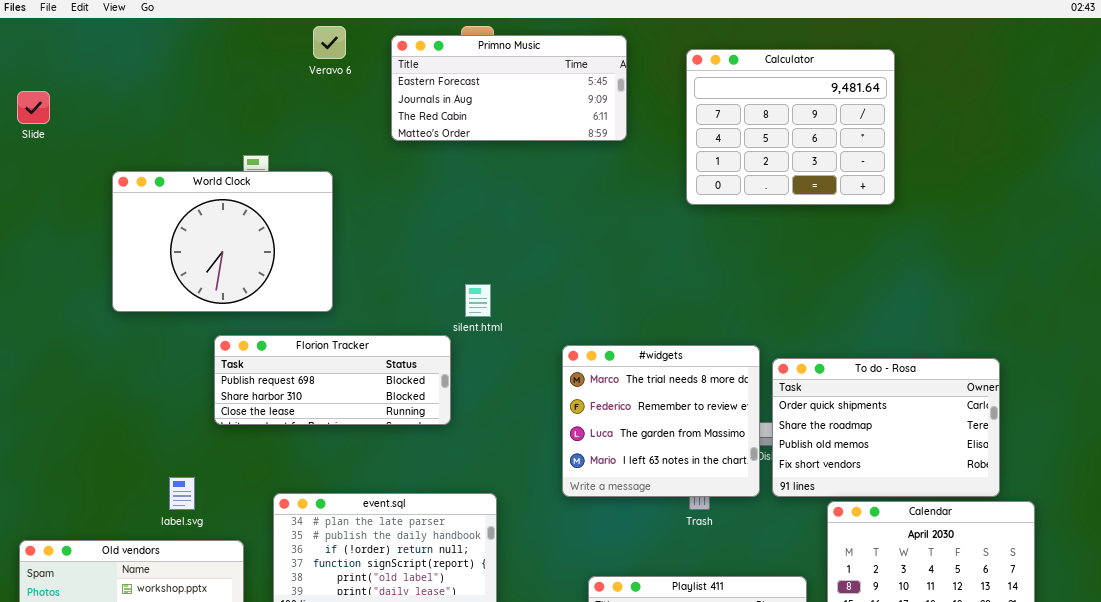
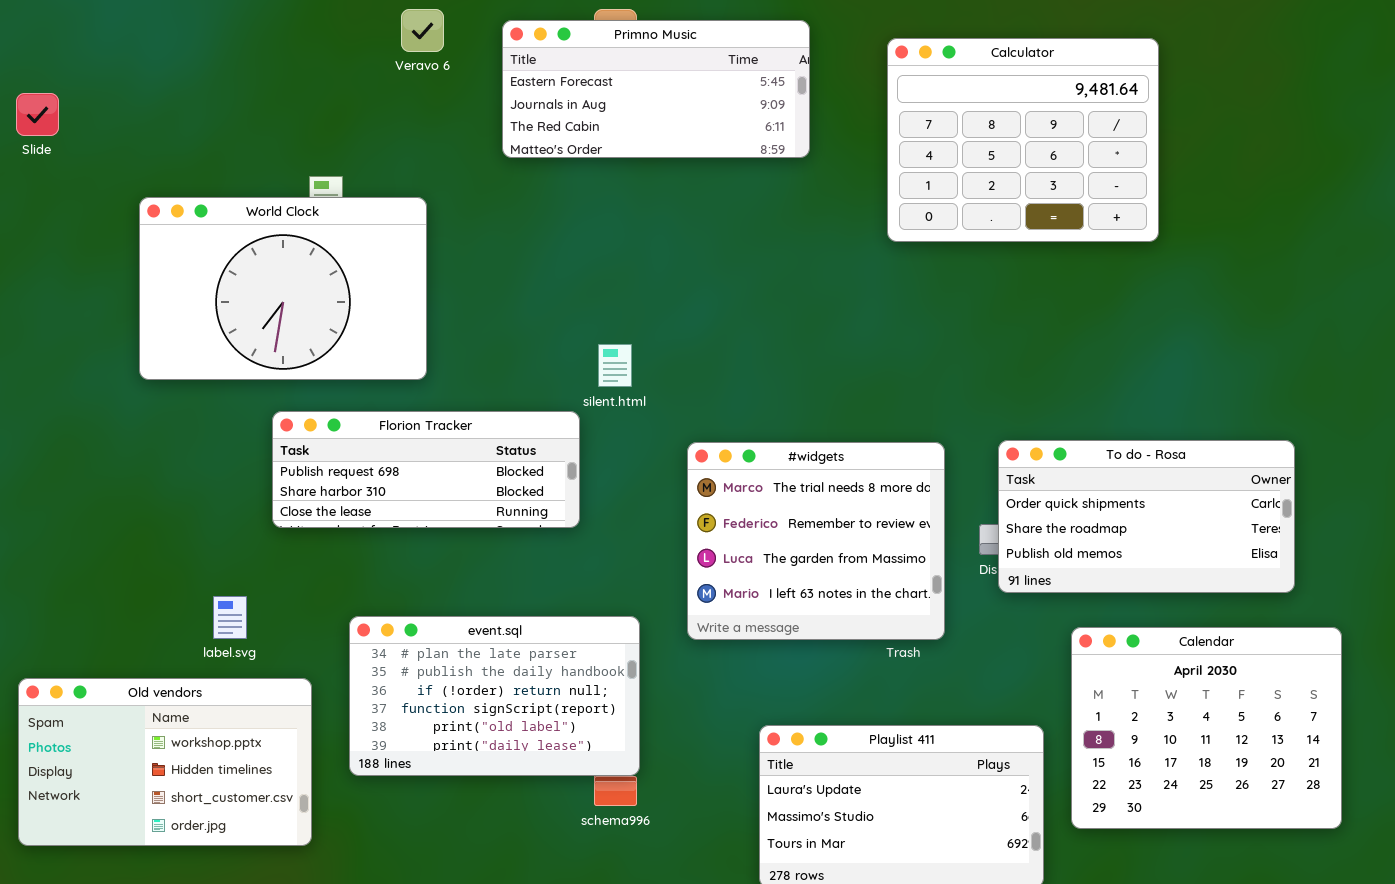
#widgets: [562,345,760,497] -> [687,442,945,640], moved
To do - Rosa: [772,358,1000,497] -> [998,440,1295,593], resized

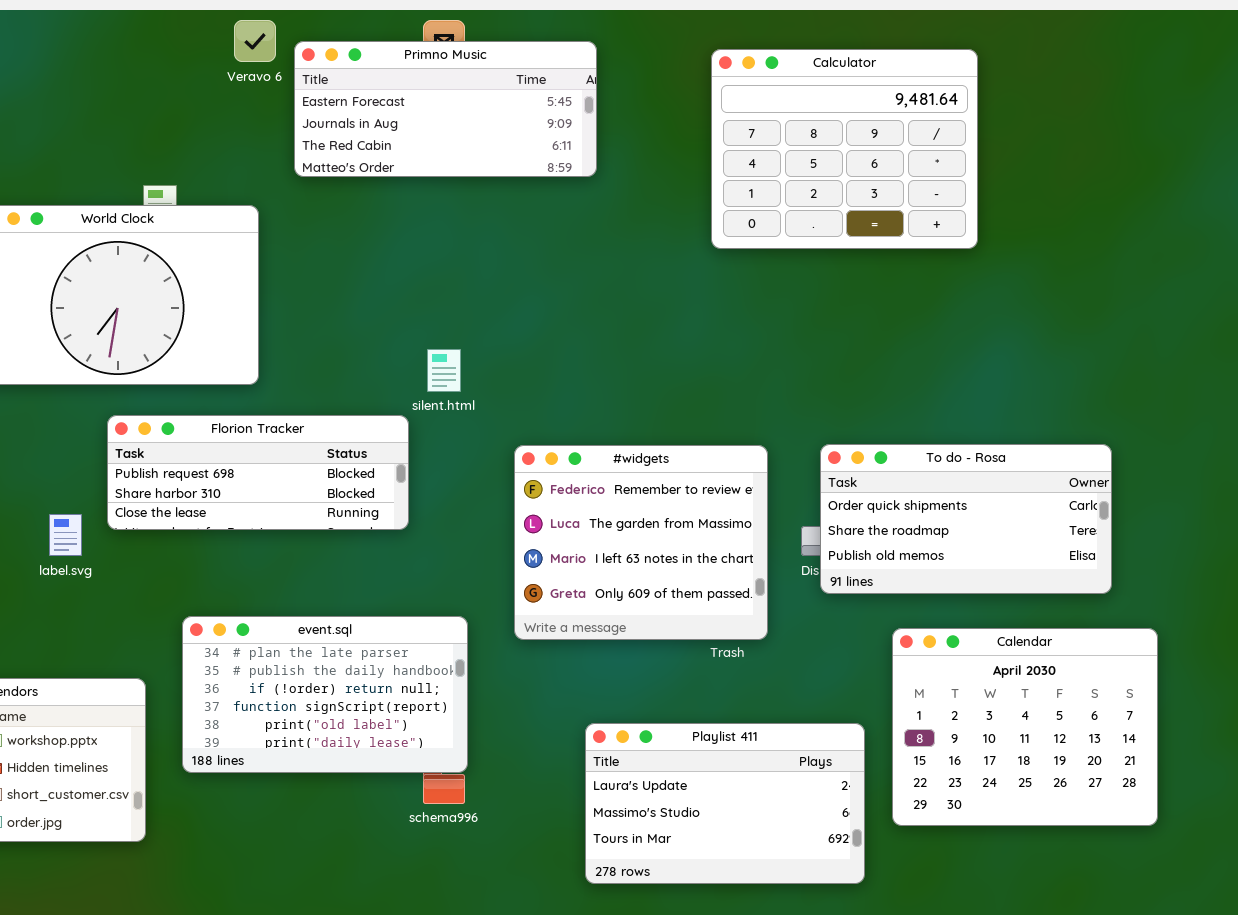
Primno Music: [502,20,810,158] -> [294,41,597,177], moved
#widgets: [687,442,945,640] -> [514,445,768,640], scrolled down 1 row
label.svg: [213,596,247,639] -> [49,514,82,556], moved

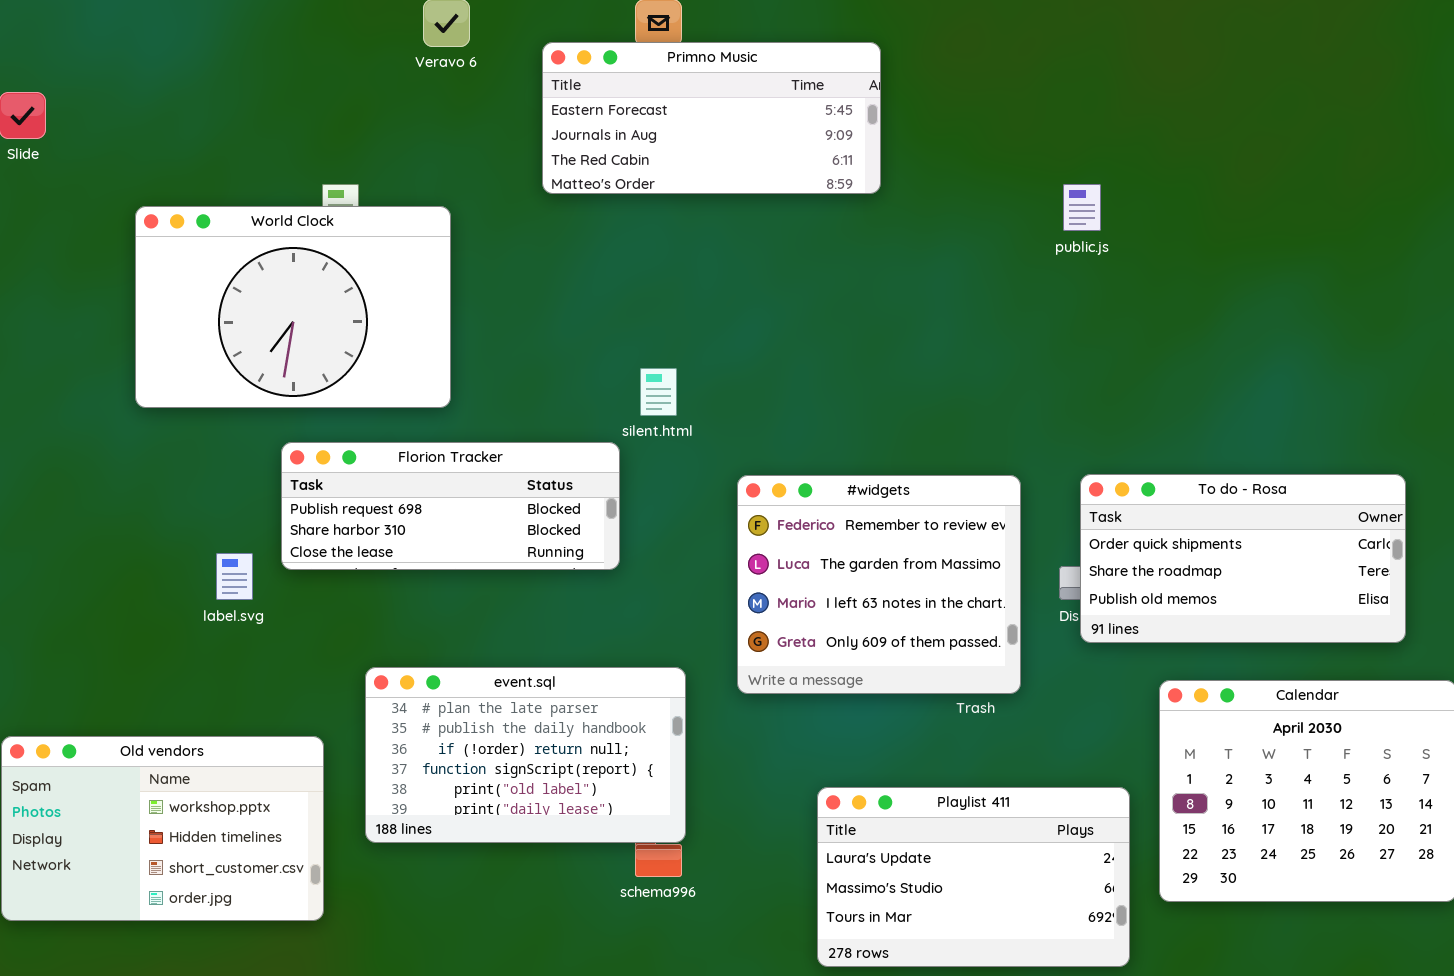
Primno Music: [294,41,597,177] -> [542,42,881,194], moved
Calculator: [711,49,978,249] -> none, closed

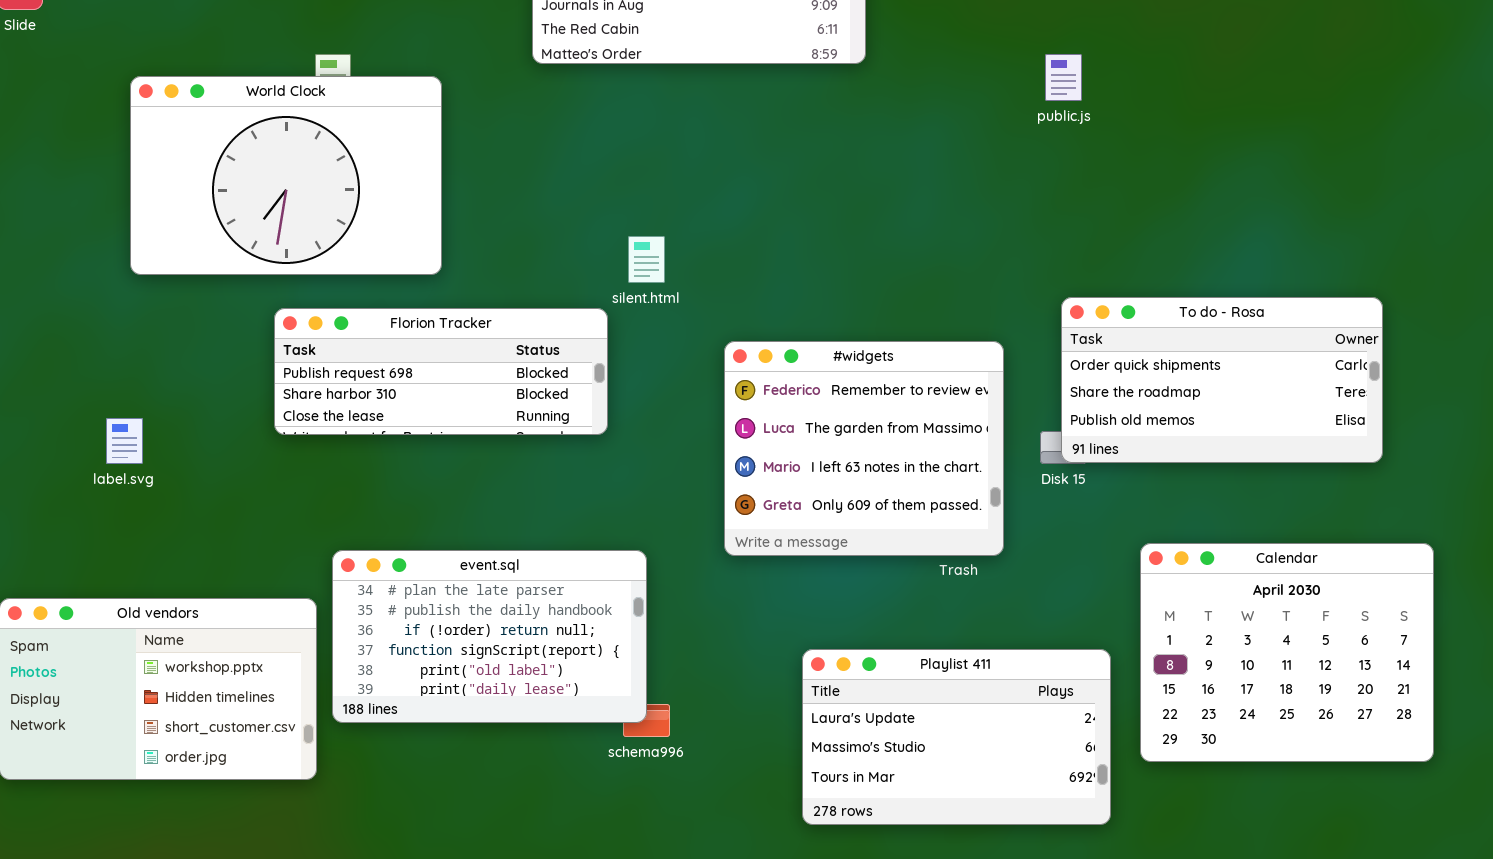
To do - Rosa: [1080,474,1406,643] -> [1061,297,1383,463], moved
label.svg: [216,553,253,600] -> [106,418,143,464], moved
event.sql: [365,667,686,843] -> [332,550,647,723], moved

